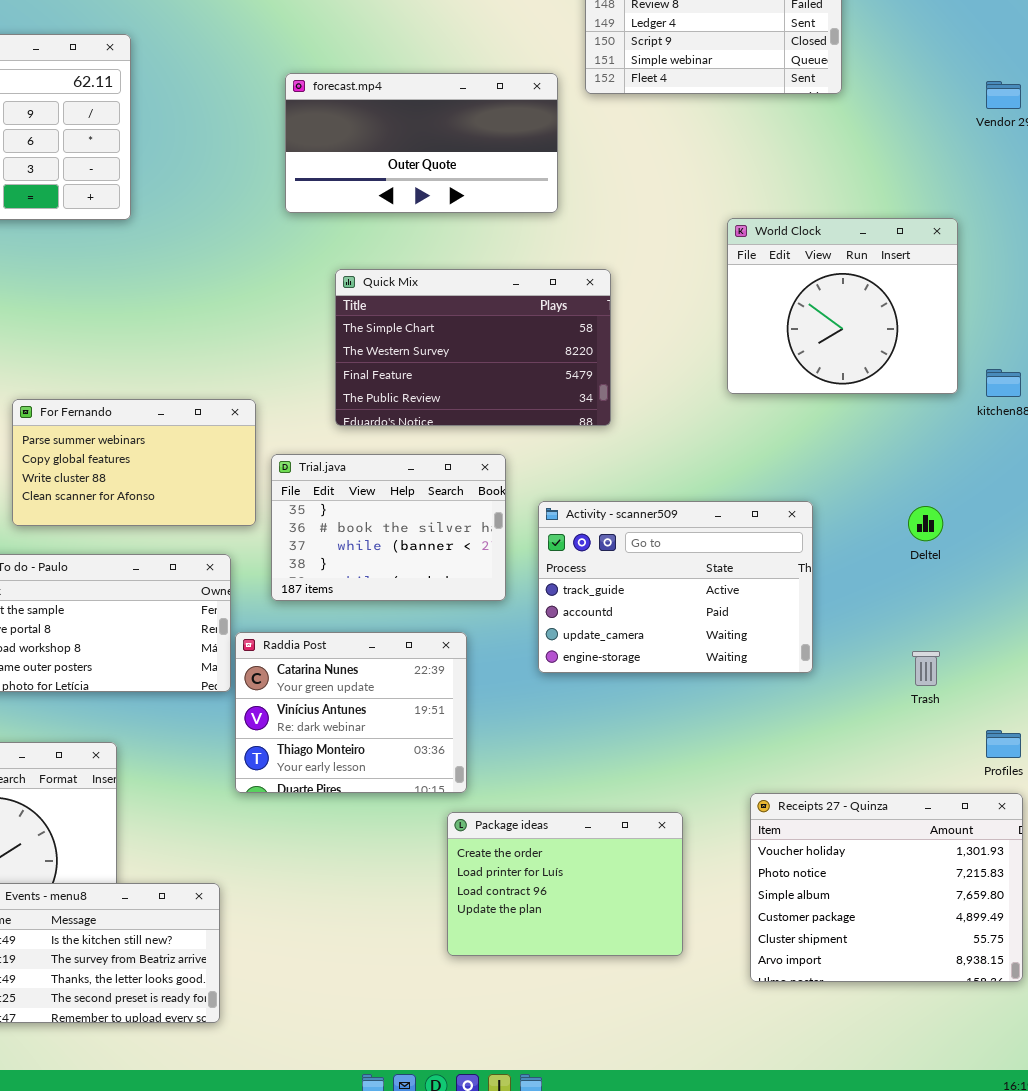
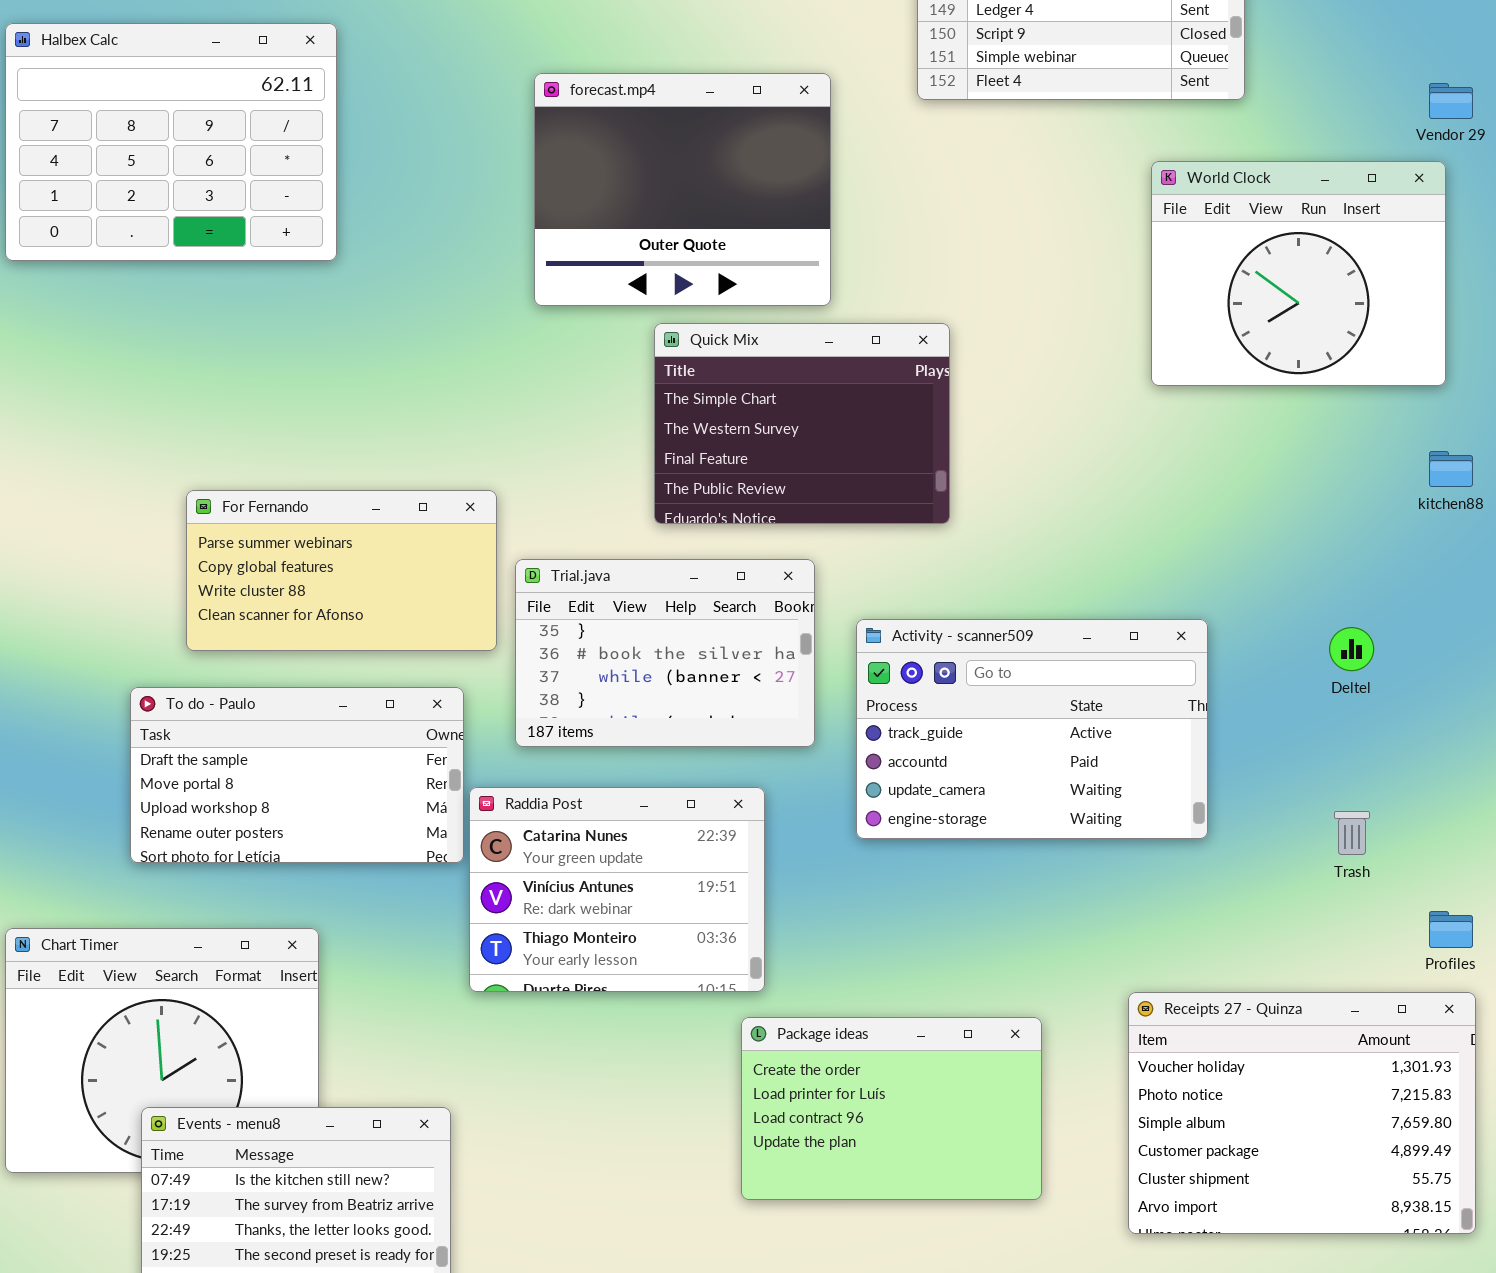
forecast.mp4: [285,73,558,213] -> [534,73,831,306], resized
World Clock: [727,218,958,394] -> [1151,161,1446,386], moved
Quick Mix: [335,269,611,426] -> [654,323,950,524], resized

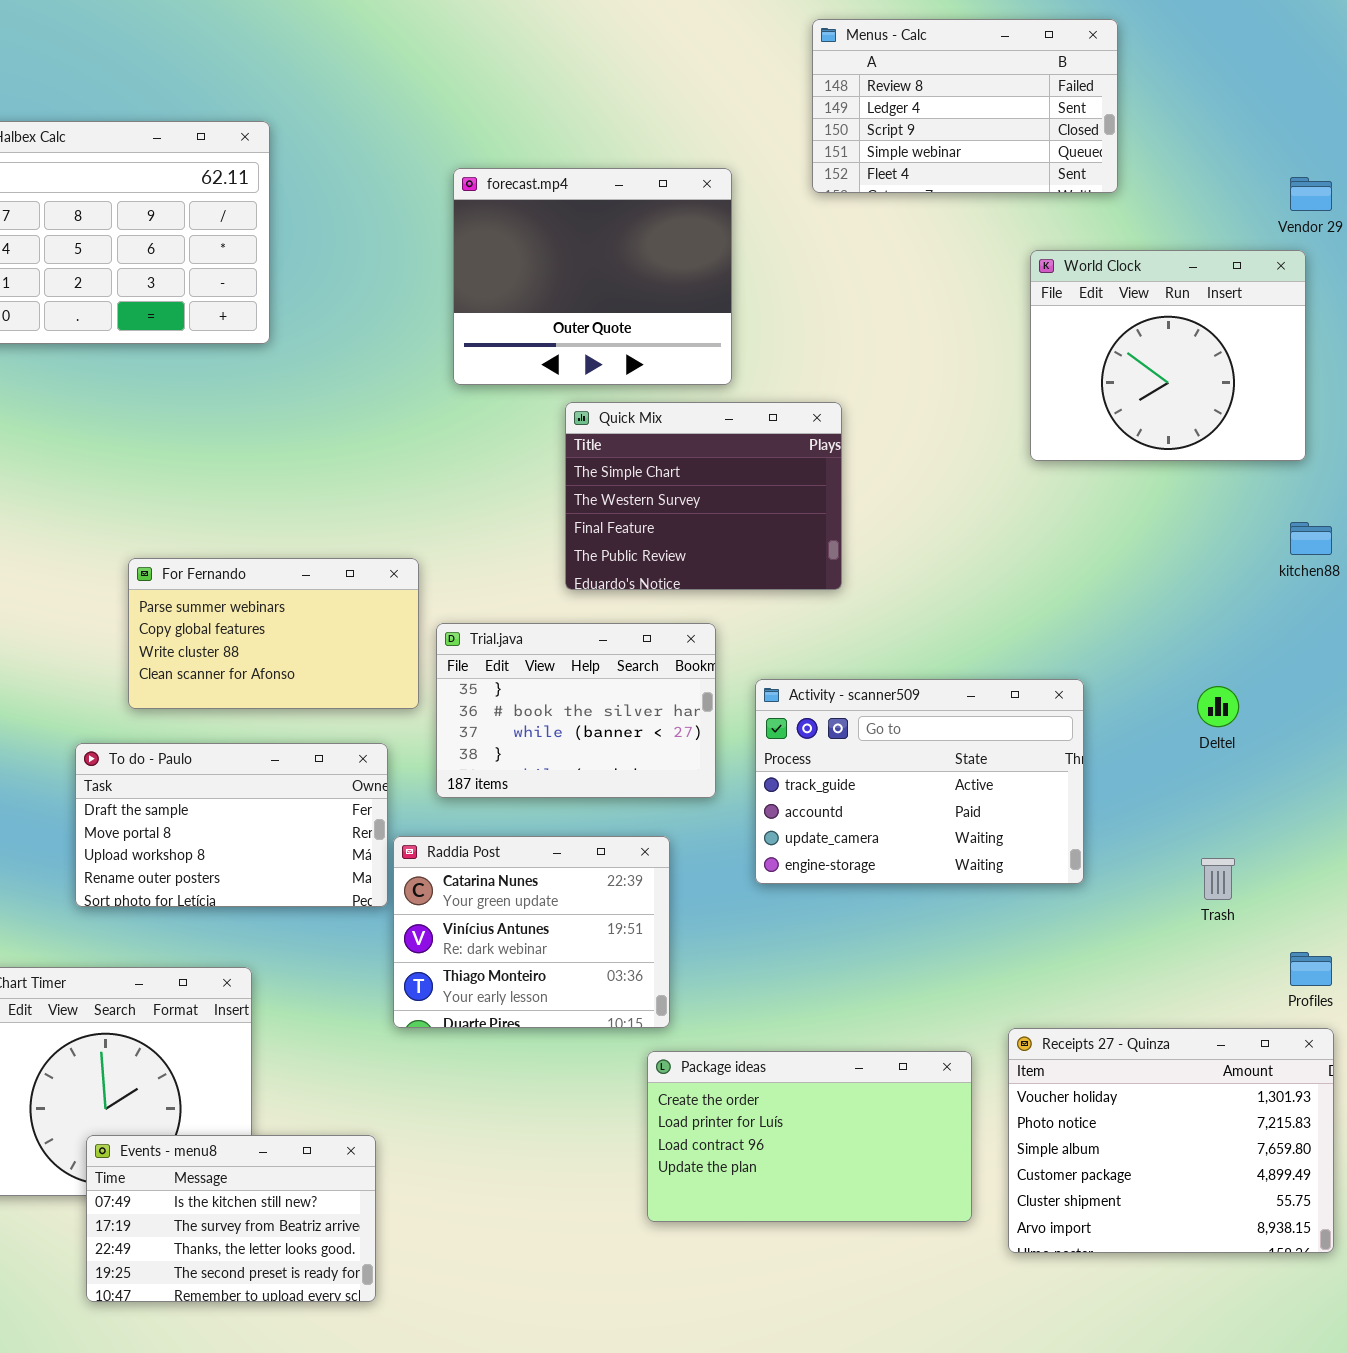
Package ideas: [741,1017,1042,1200] -> [647,1051,972,1222], resized

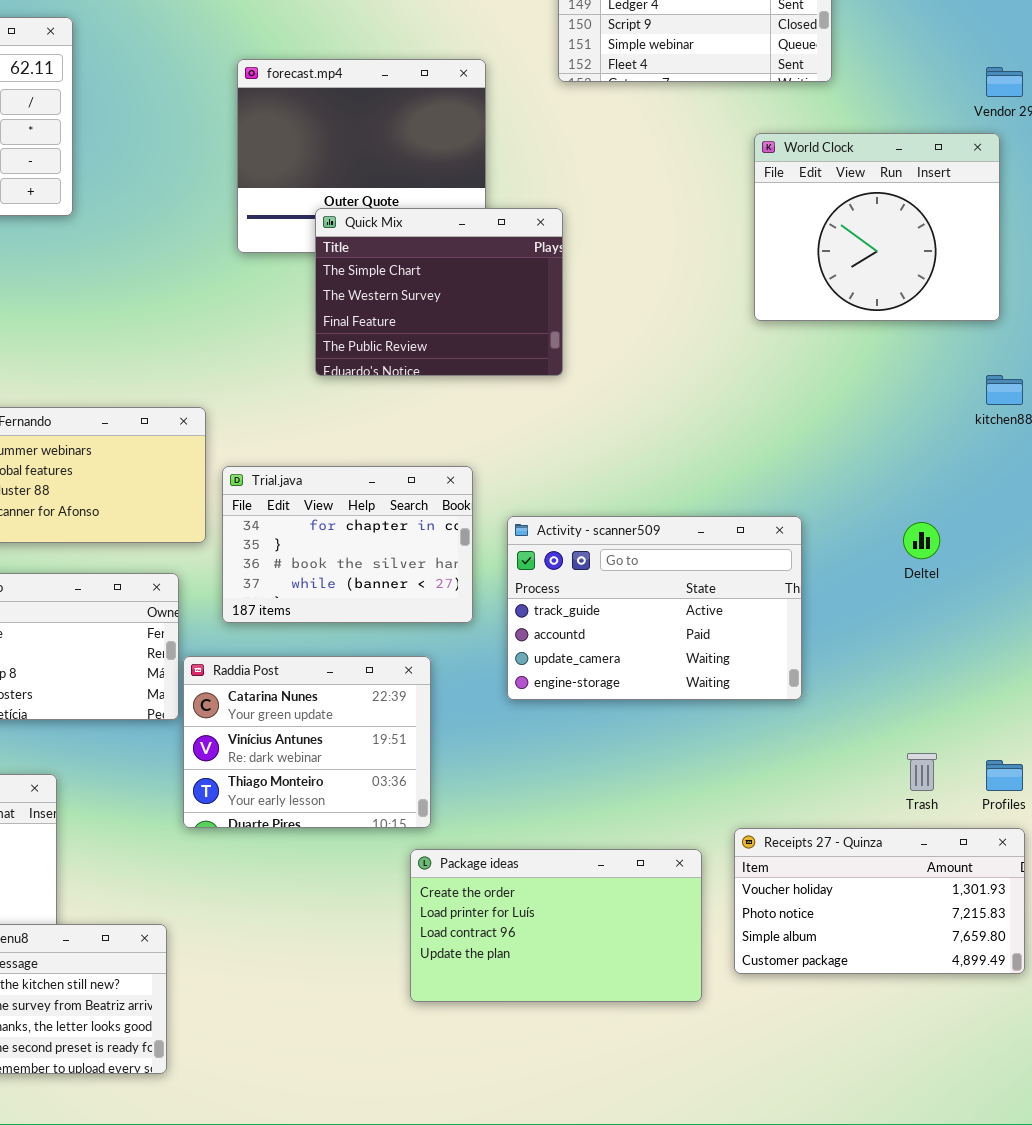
Quick Mix: [565,402,842,590] -> [315,208,563,376], moved
Trial.java: [436,623,716,798] -> [222,466,473,623], scrolled up 1 row
Trash: [1201,858,1235,900] -> [907,753,937,791], moved
Receipts 27 - Quinza: [1008,1028,1334,1253] -> [734,828,1025,974], resized

